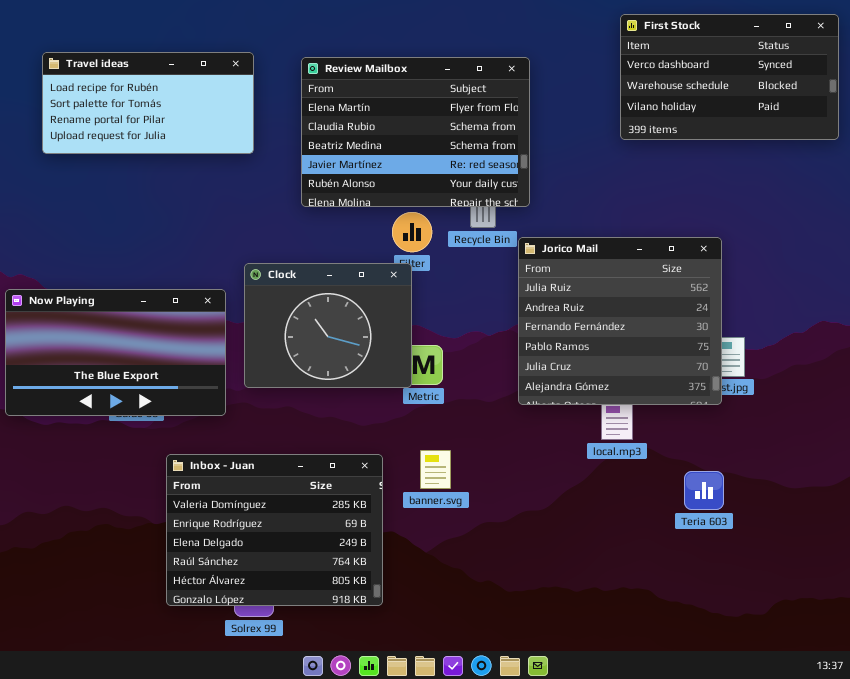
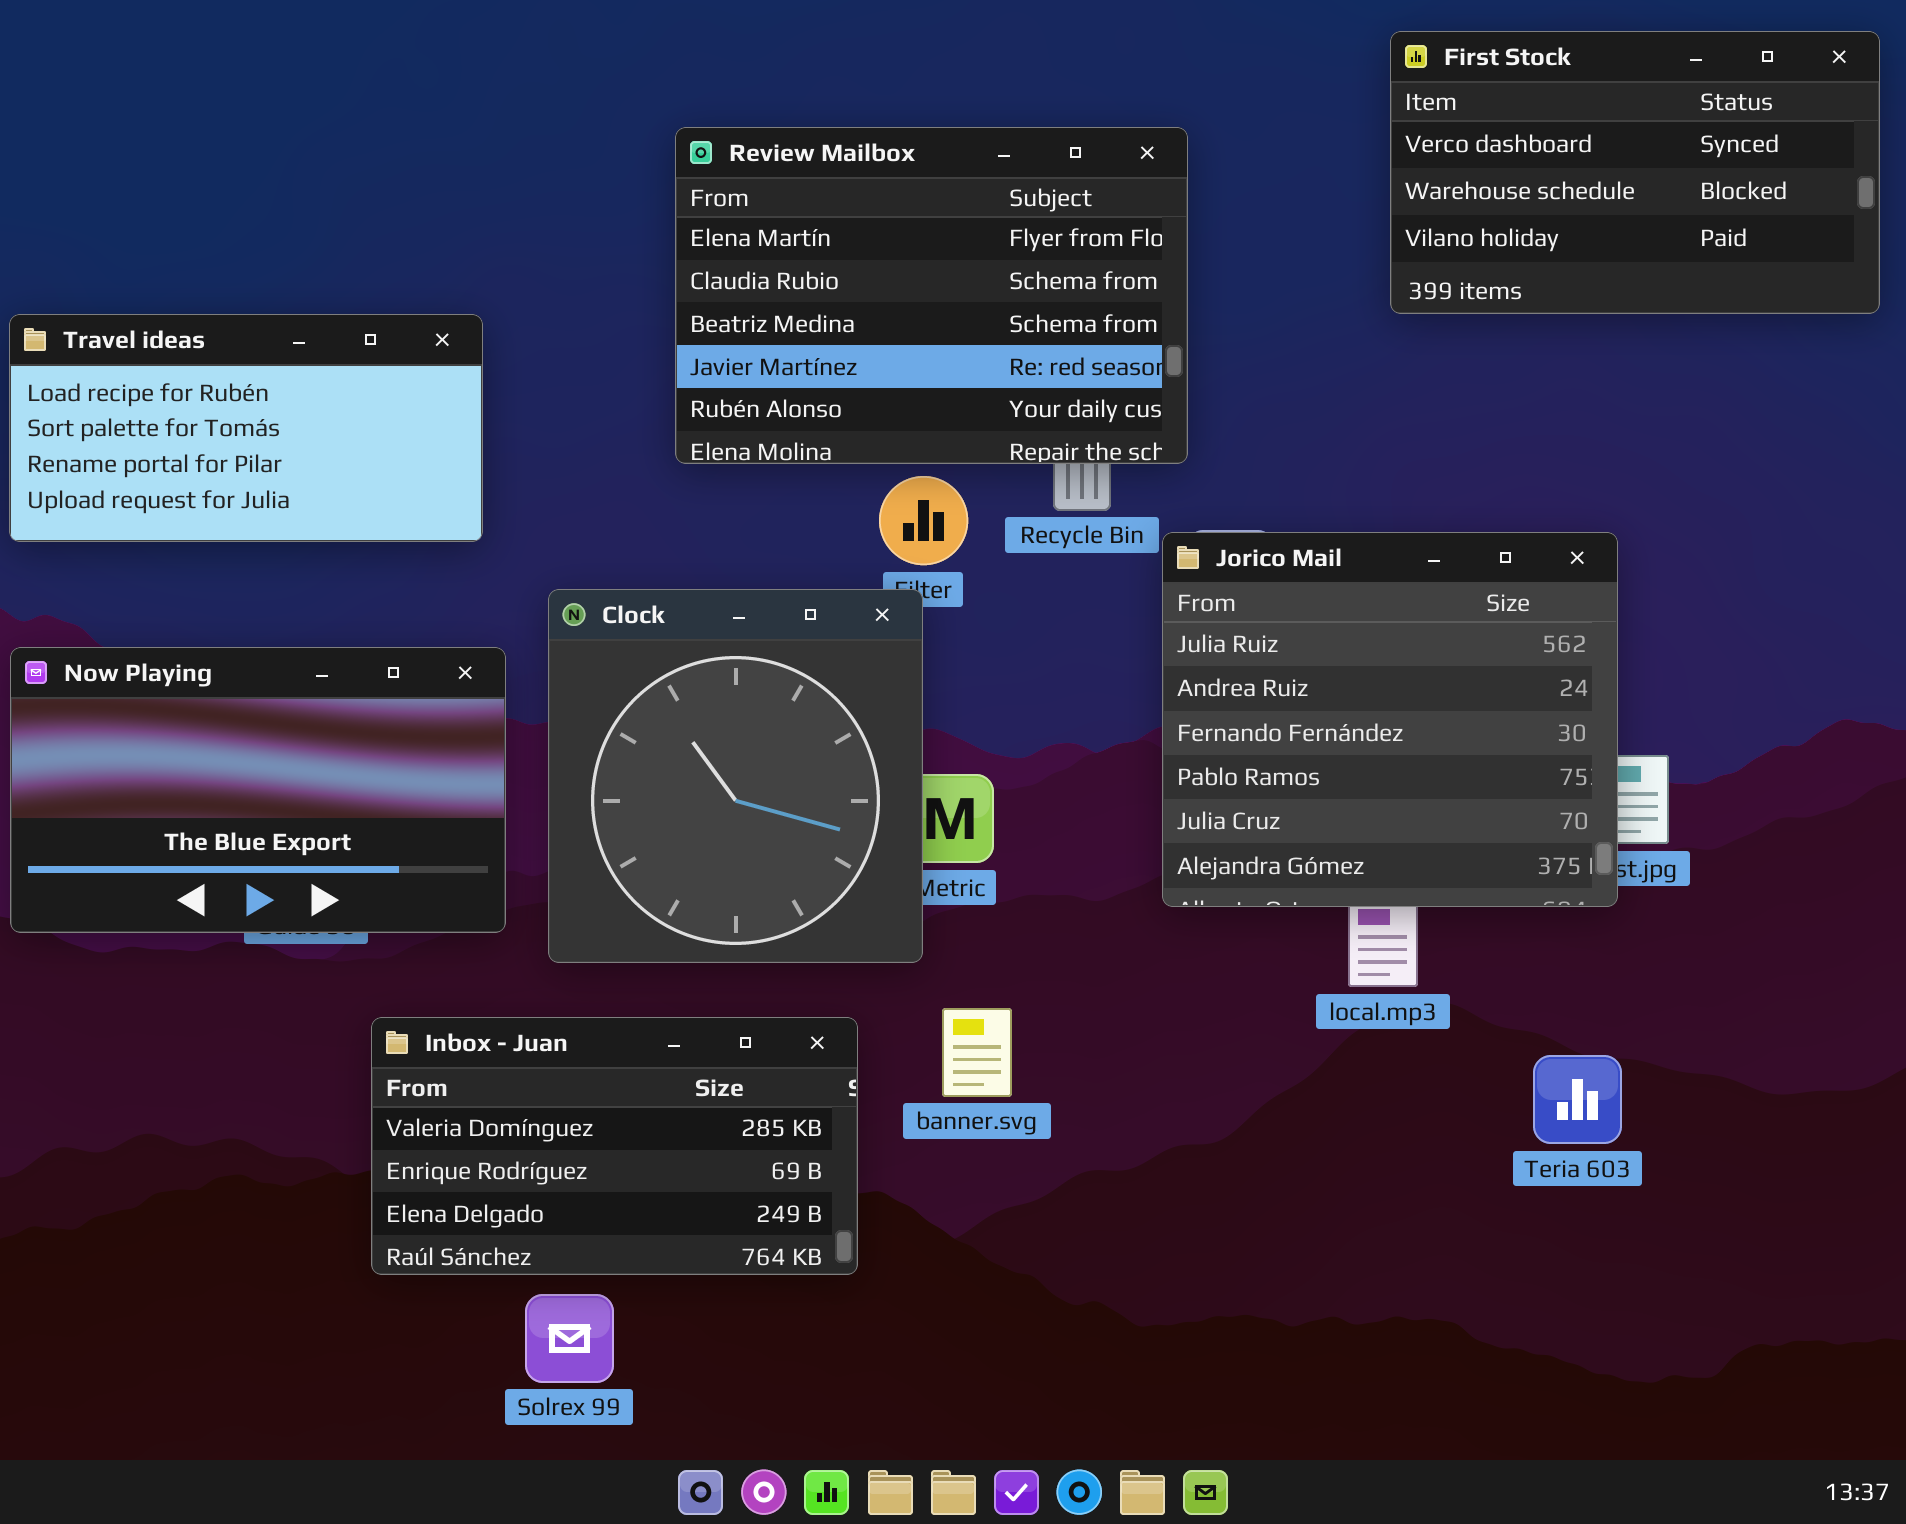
Travel ideas: [42,52,254,154] -> [9,314,483,542], moved
Clock: [244,263,412,388] -> [548,589,923,963], resized
Inbox - Juan: [166,454,383,606] -> [371,1017,858,1275], resized

